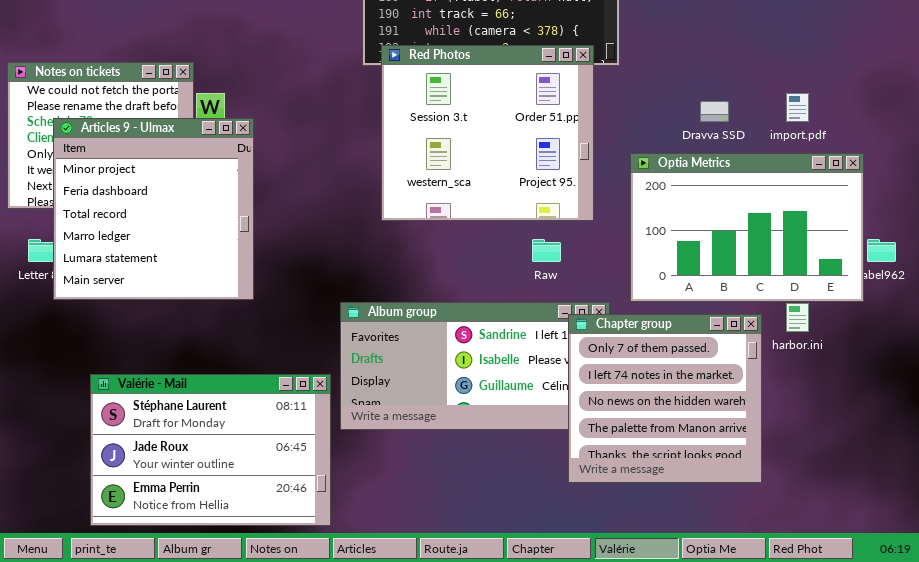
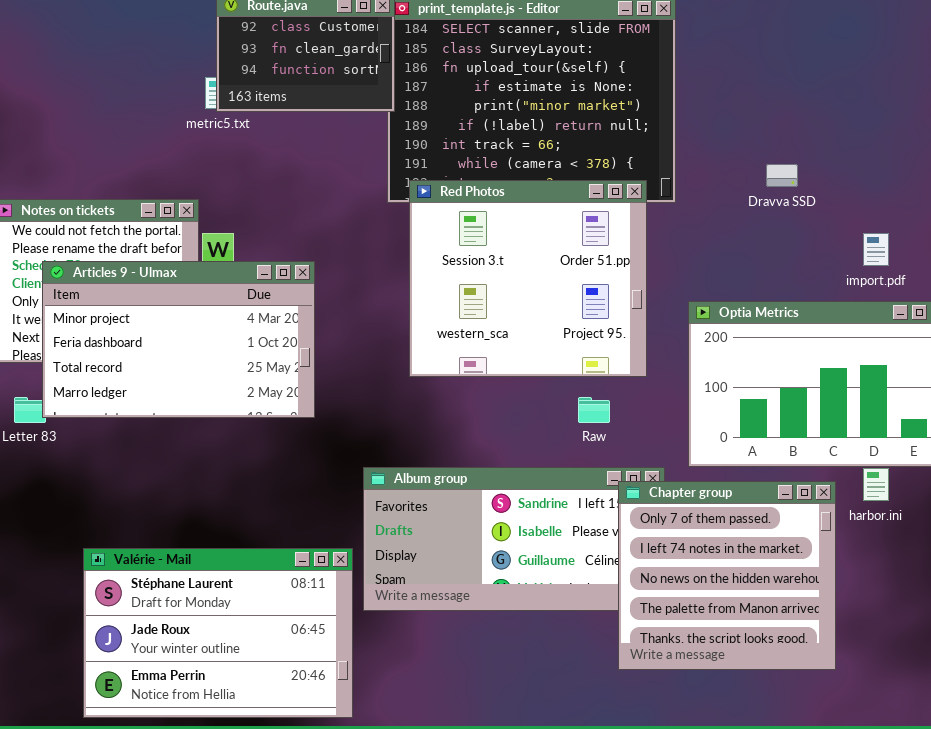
Dravva SSD: [700,101,729,122] -> [766,164,798,187], moved
Articles 9 - Ulmax: [53,118,254,300] -> [42,261,315,418], resized

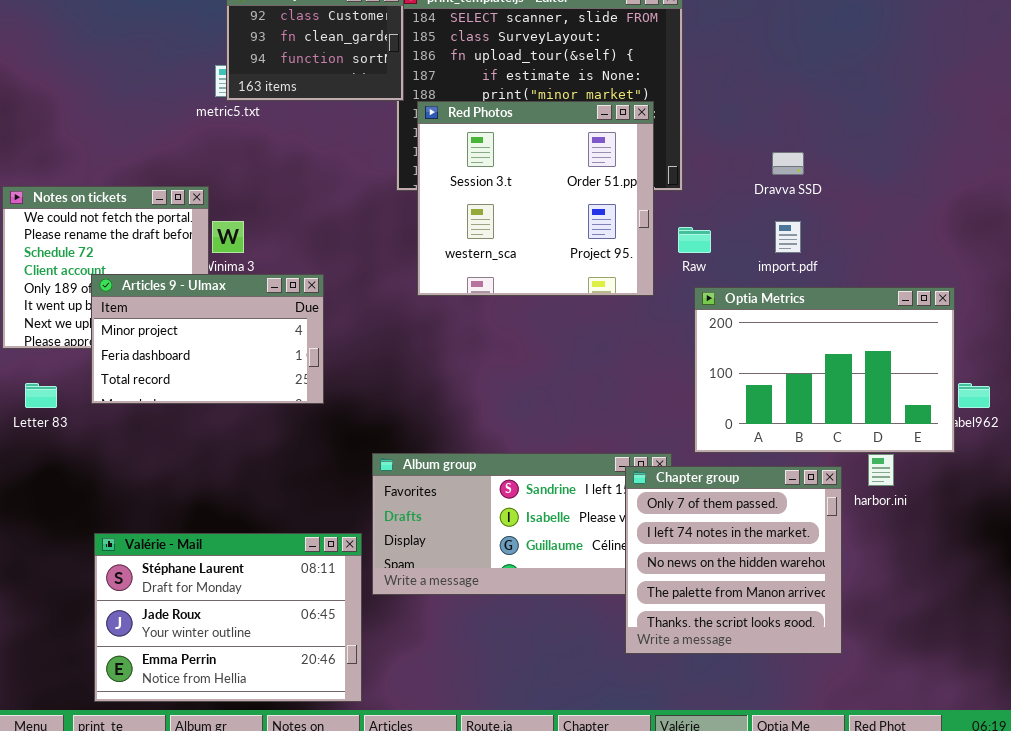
Red Photos: [409,180,647,377] -> [417,101,654,296], moved
import.pdf: [863,233,889,266] -> [775,221,801,253], moved
Articles 9 - Ulmax: [42,261,315,418] -> [91,274,324,404], resized
Raw: [578,397,610,423] -> [678,227,711,253], moved

